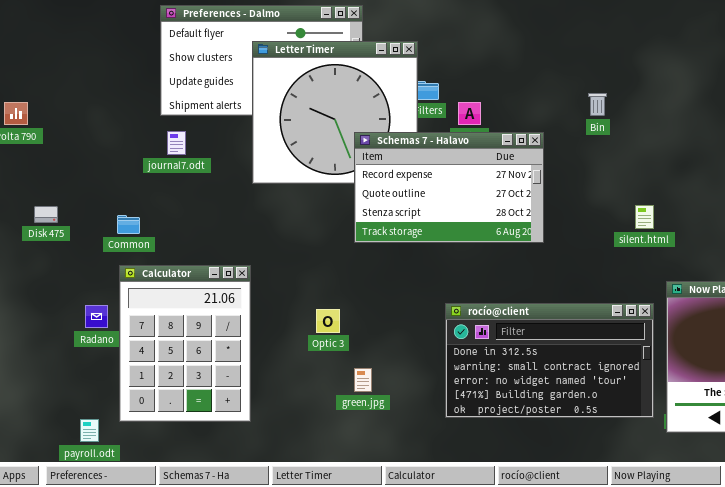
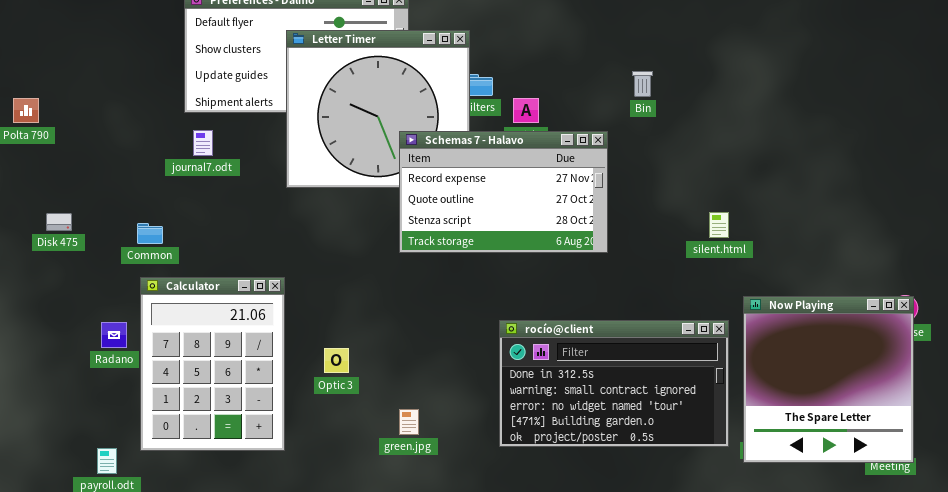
Bin: [588,93,607,116] -> [632,71,653,97], moved
Optic 3: [316,309,340,333] -> [324,348,349,373], moved
green.jpg: [354,368,372,392] -> [399,409,419,435], moved

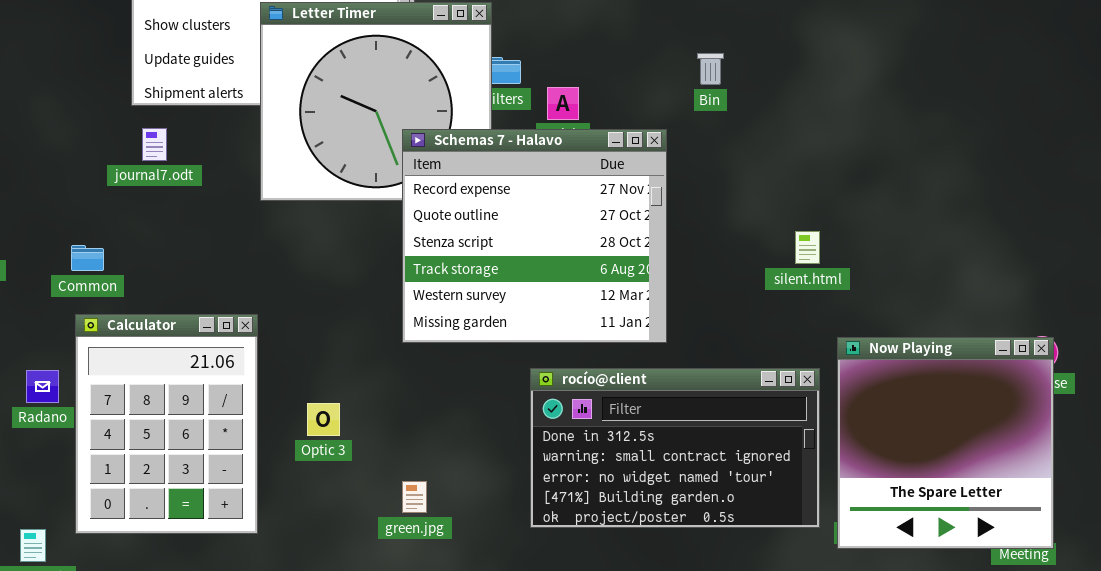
Schemas 7 - Halavo: [399,131,608,253] -> [402,129,667,343], resized

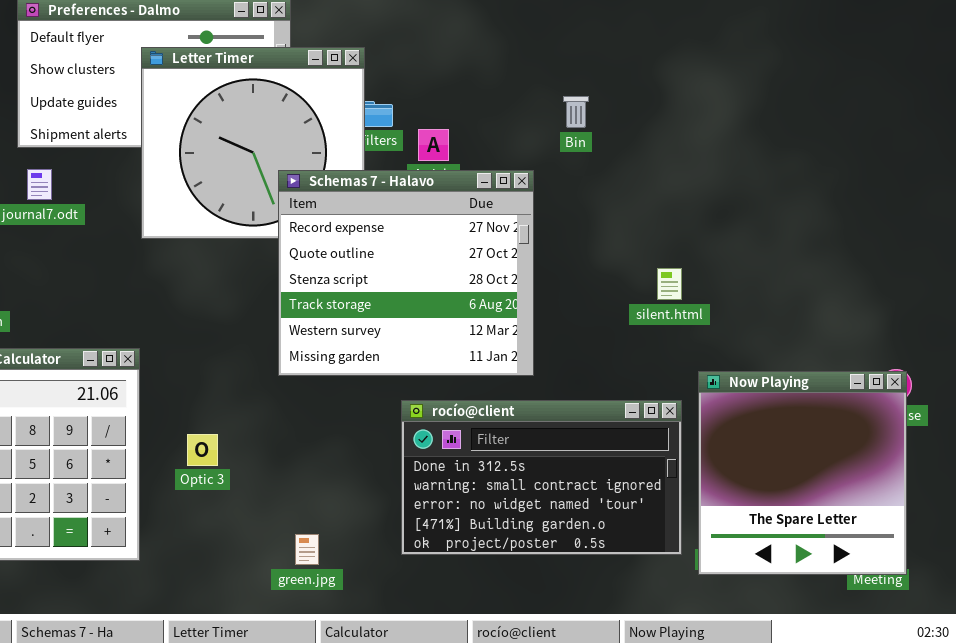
green.jpg: [402,481,427,513] -> [295,534,319,565], moved

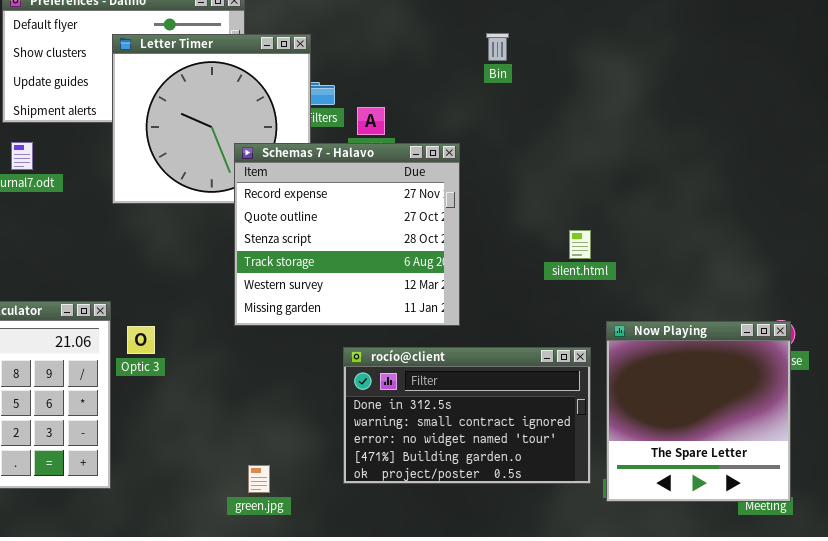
Bin: [563,96,589,128] -> [486,33,509,61], moved
Optic 3: [187,434,218,466] -> [127,326,155,354], moved

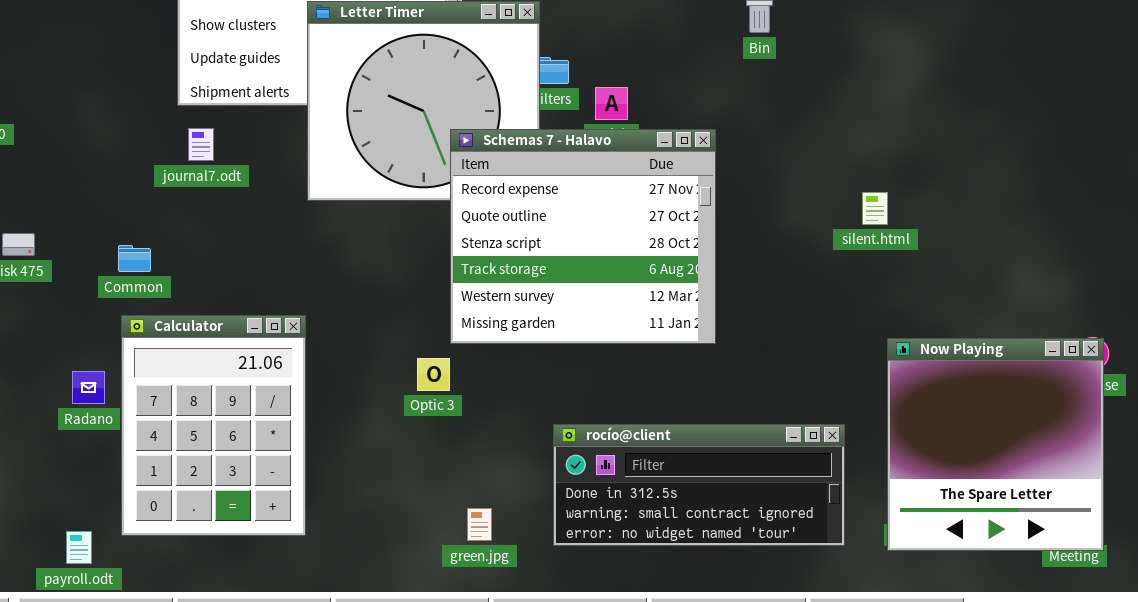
silent.html: [569,230,591,259] -> [862,192,888,225], moved
Optic 3: [127,326,155,354] -> [417,358,450,391], moved
rocío@client: [343,347,591,484] -> [553,424,845,546], moved, resized

